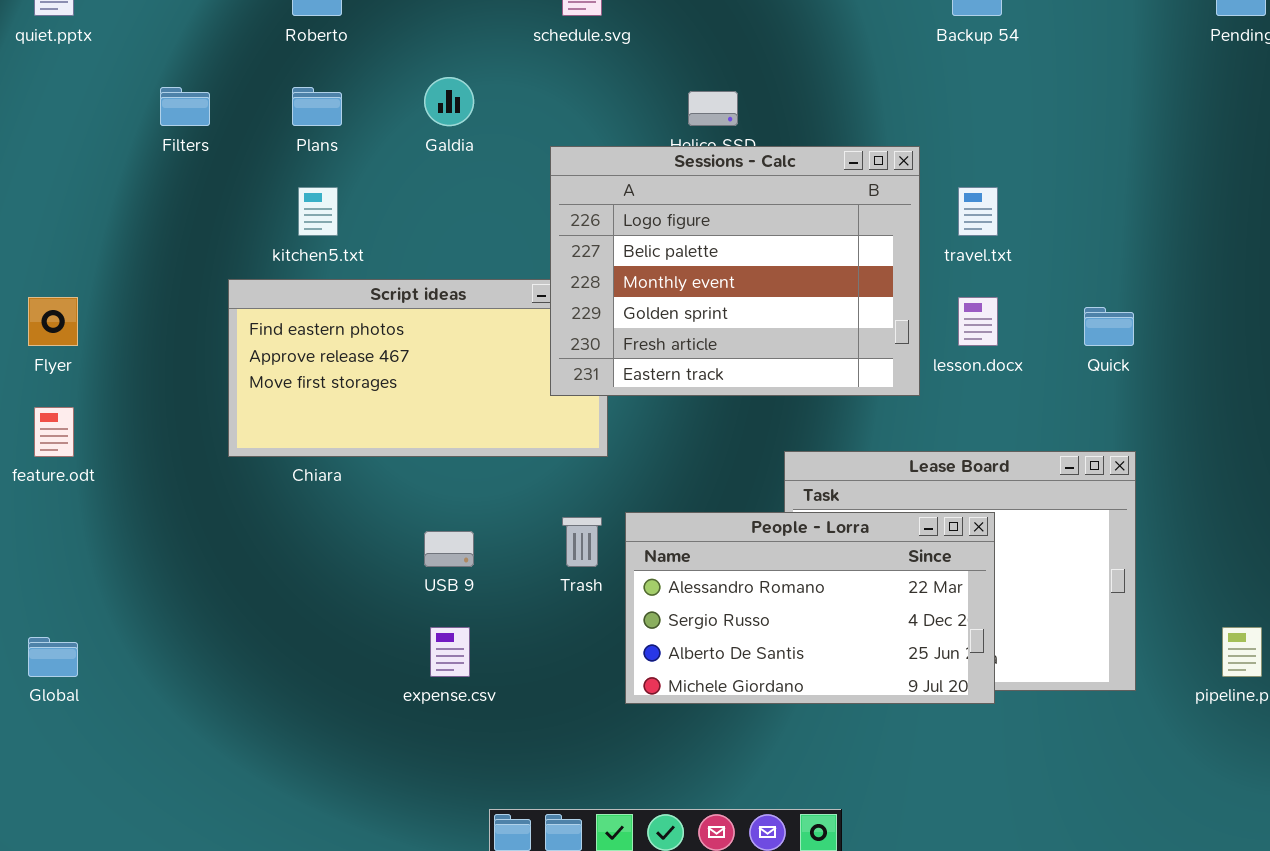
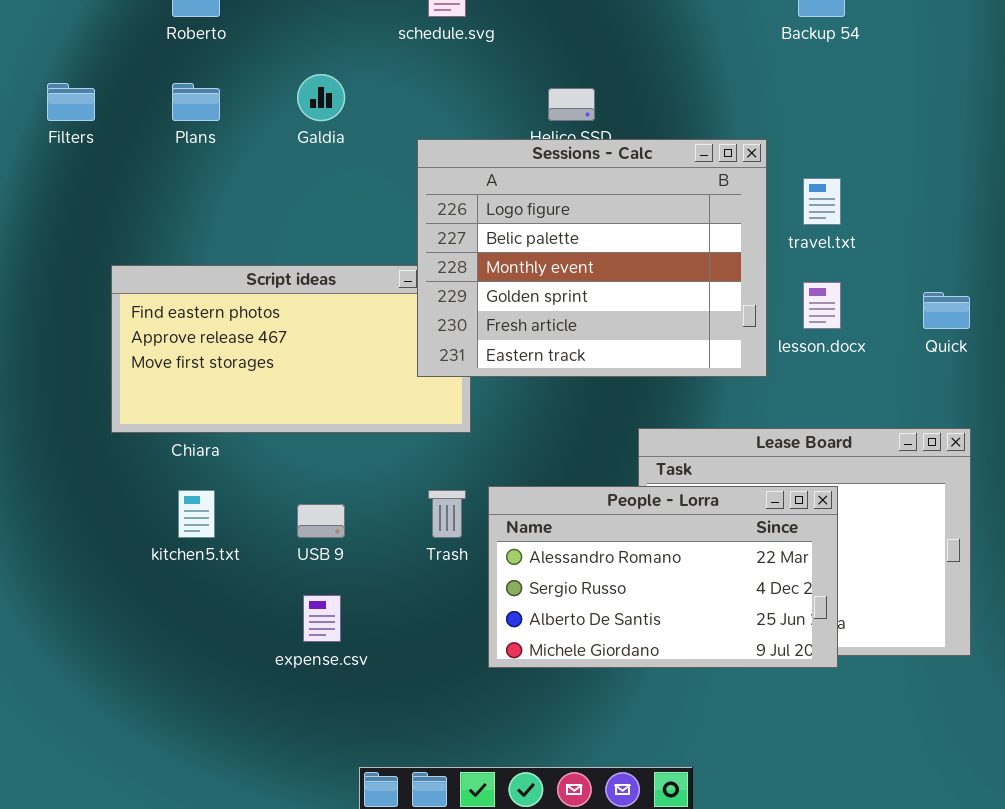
kitchen5.txt: [298,187,338,236] -> [178,490,215,538], moved

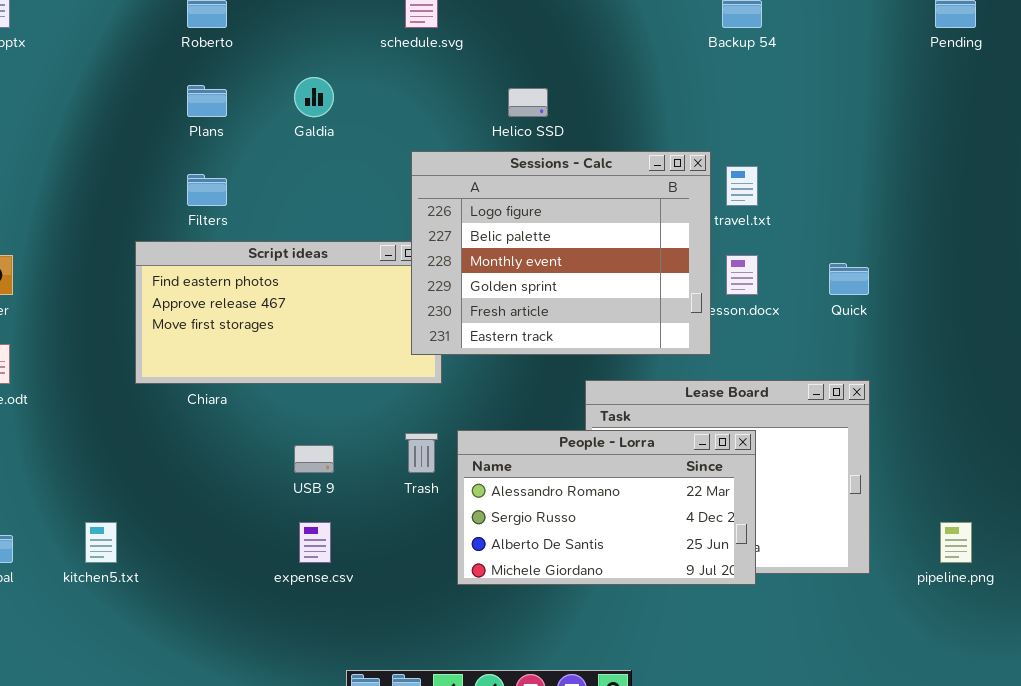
Filters: [47,83,95,121] -> [187,174,227,206], moved
Sessions - Calc: [417,139,767,377] -> [411,151,711,355], moved
kitchen5.txt: [178,490,215,538] -> [85,522,117,563], moved

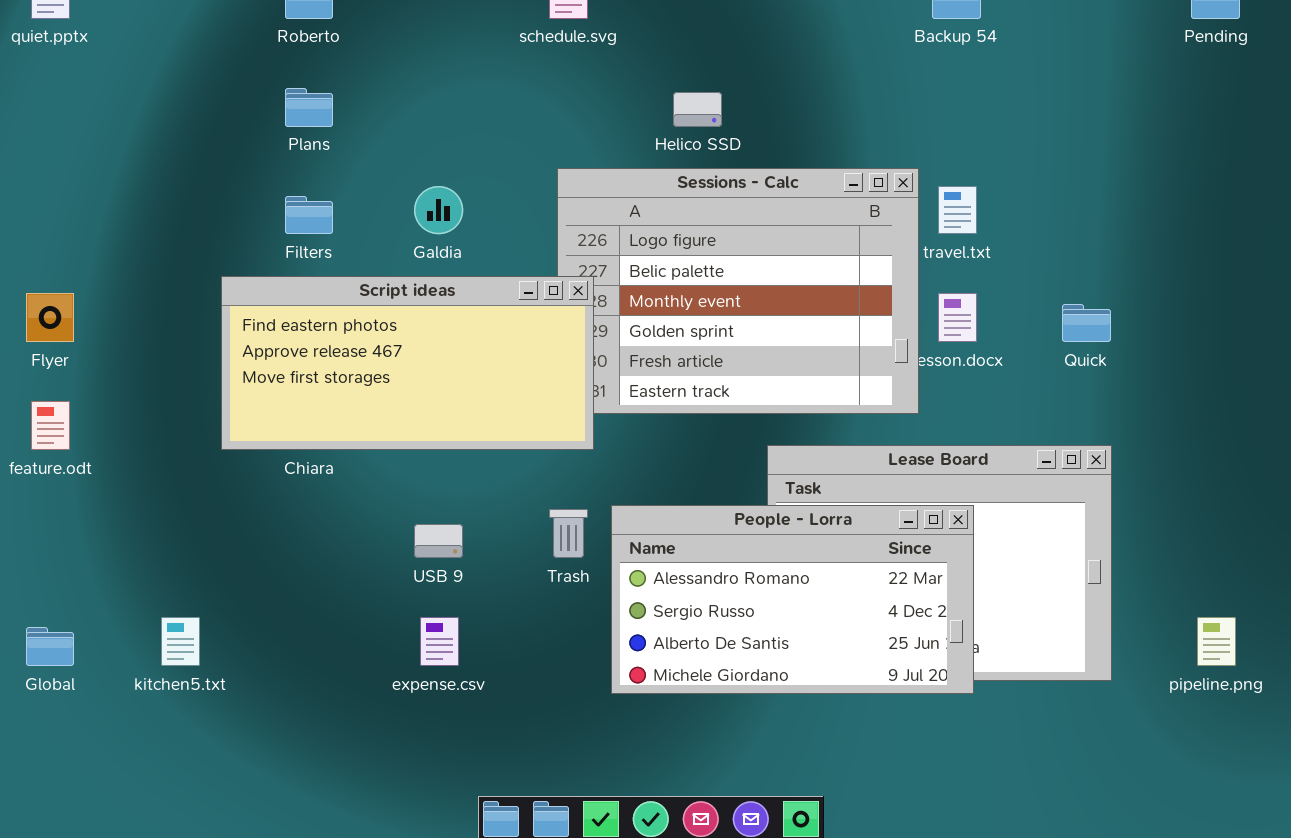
Galdia: [294,77,334,117] -> [414,186,463,234], moved
Script ideas: [135,241,442,384] -> [221,276,594,450], raised

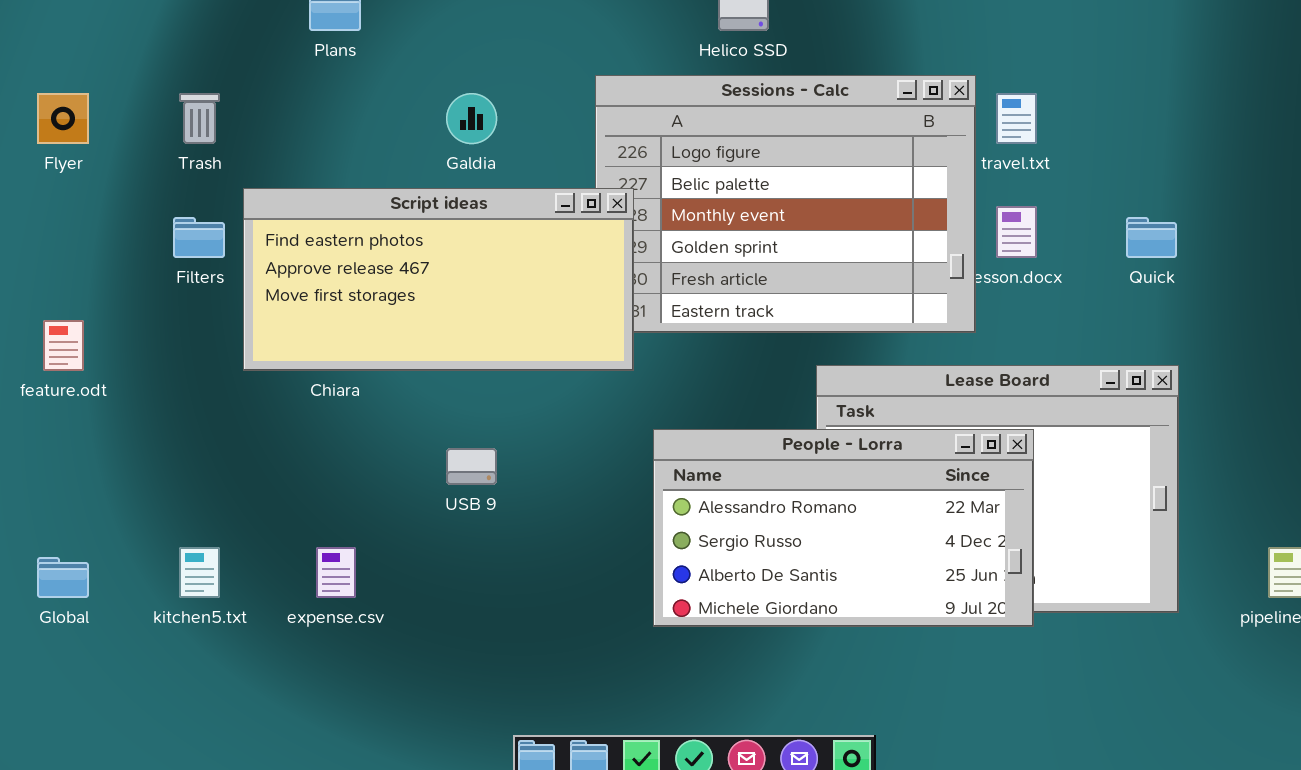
Filters: [285,196,333,234] -> [173,217,225,258], moved
Flyer: [26,293,74,342] -> [37,93,89,144], moved
Trash: [549,509,588,558] -> [179,93,220,144], moved
expense.csv: [420,617,459,666] -> [316,547,356,598], moved

